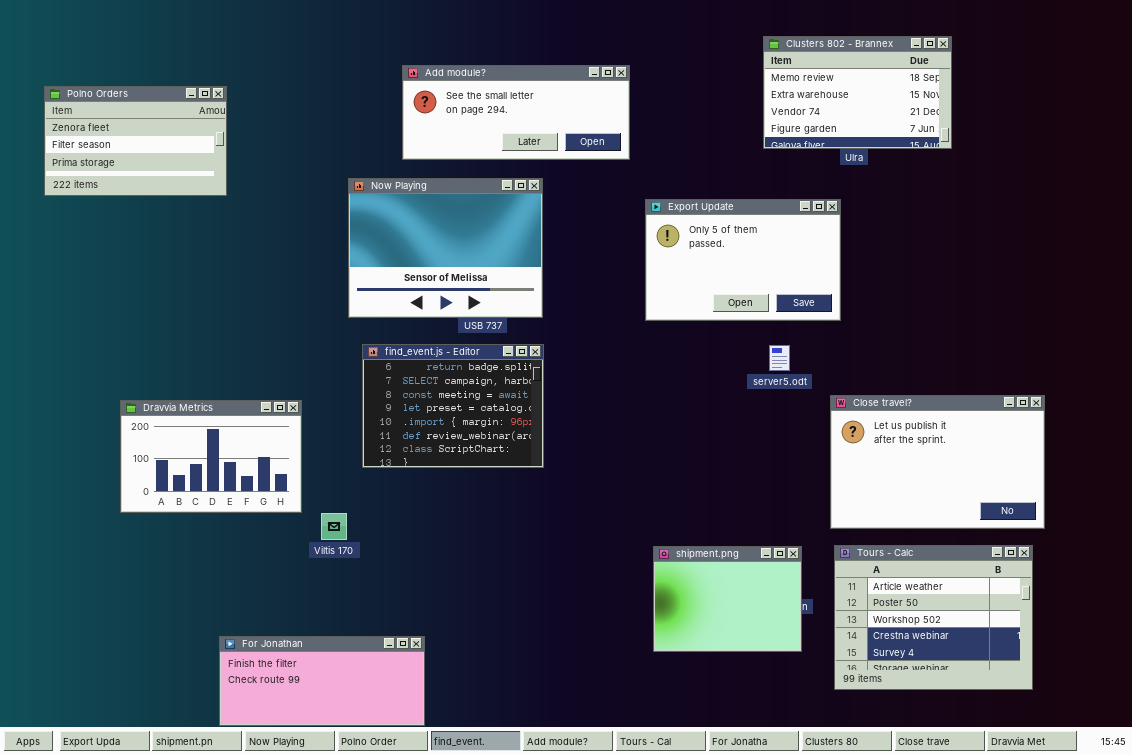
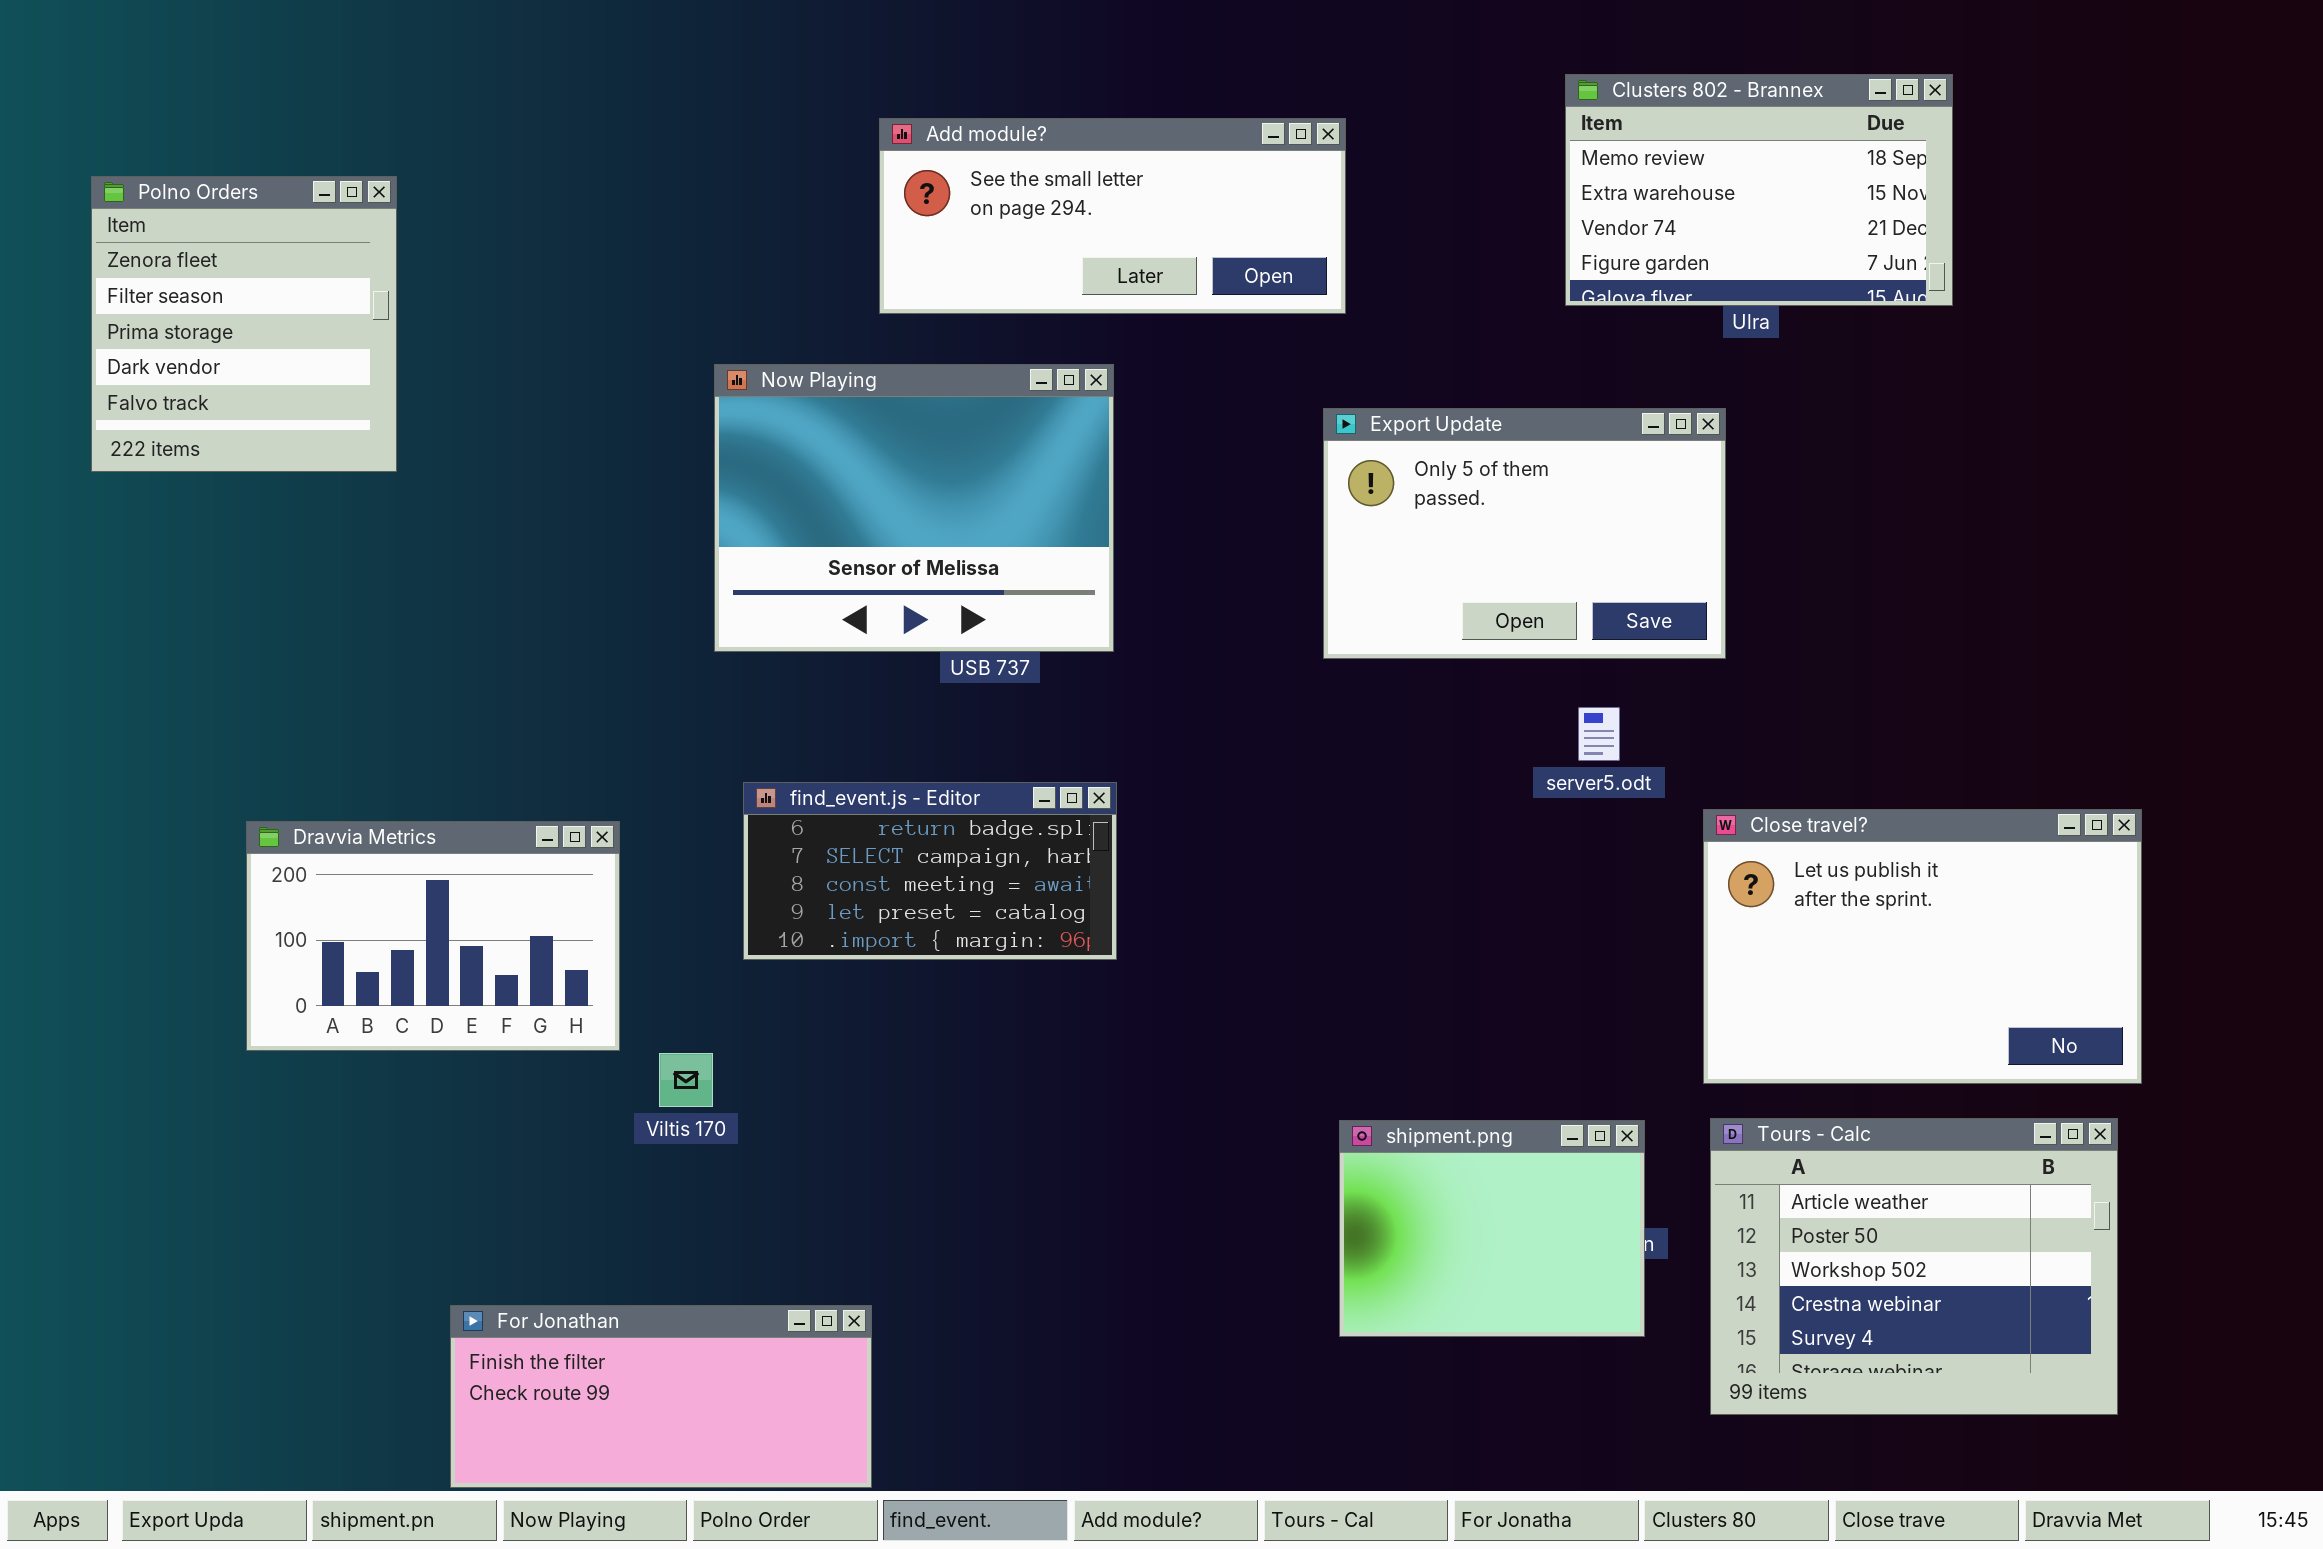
Add module?: [402,65,630,160] -> [879,118,1346,314], moved
Polno Orders: [44,86,227,196] -> [91,176,397,472], resized
find_event.js - Editor: [362,344,544,468] -> [743,782,1117,960], resized

